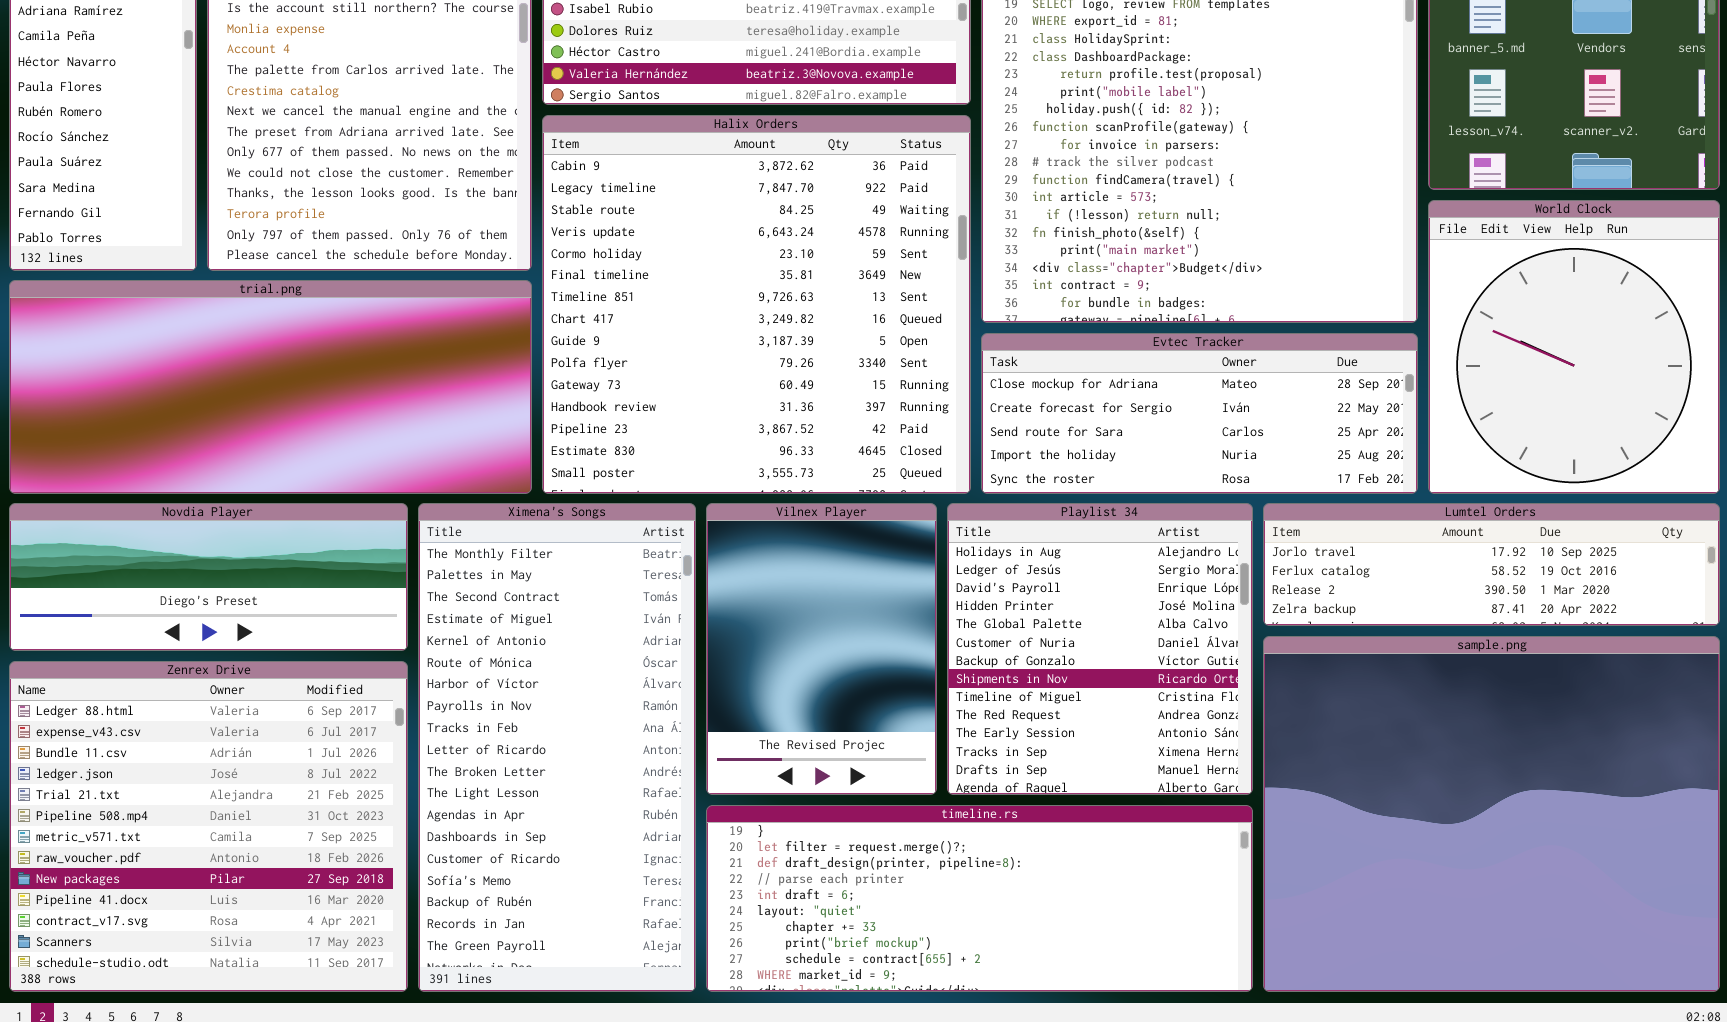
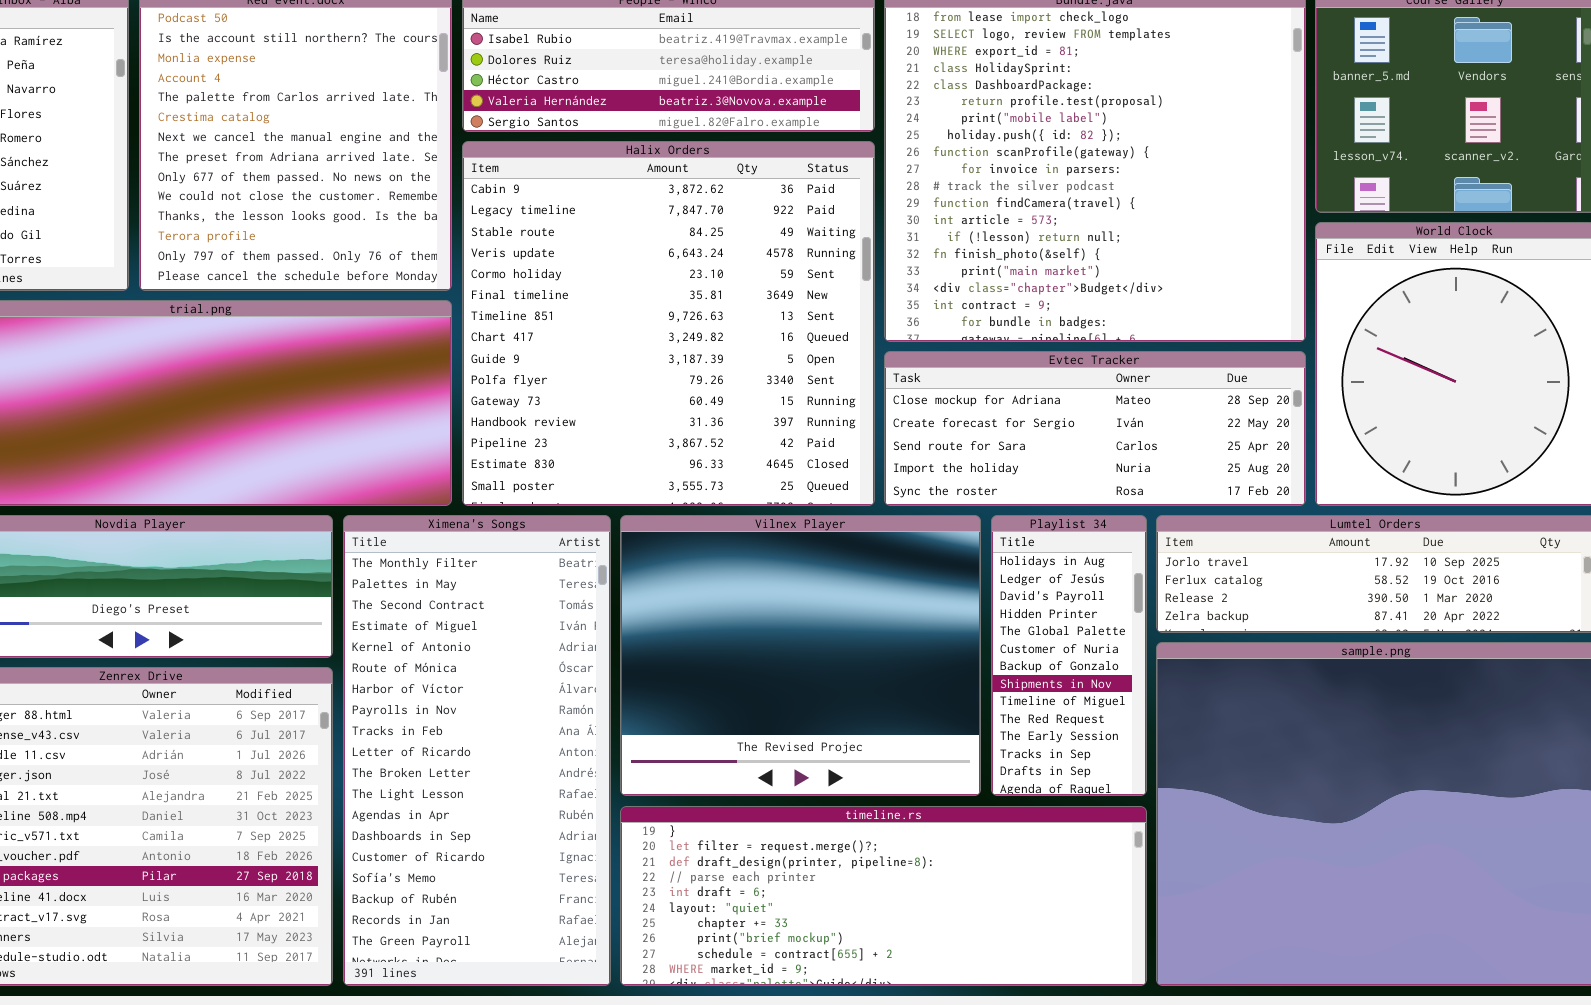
Vilnex Player: [706,503,937,795] -> [620,515,981,796], resized
Playlist 34: [947,503,1253,795] -> [991,515,1147,796], resized

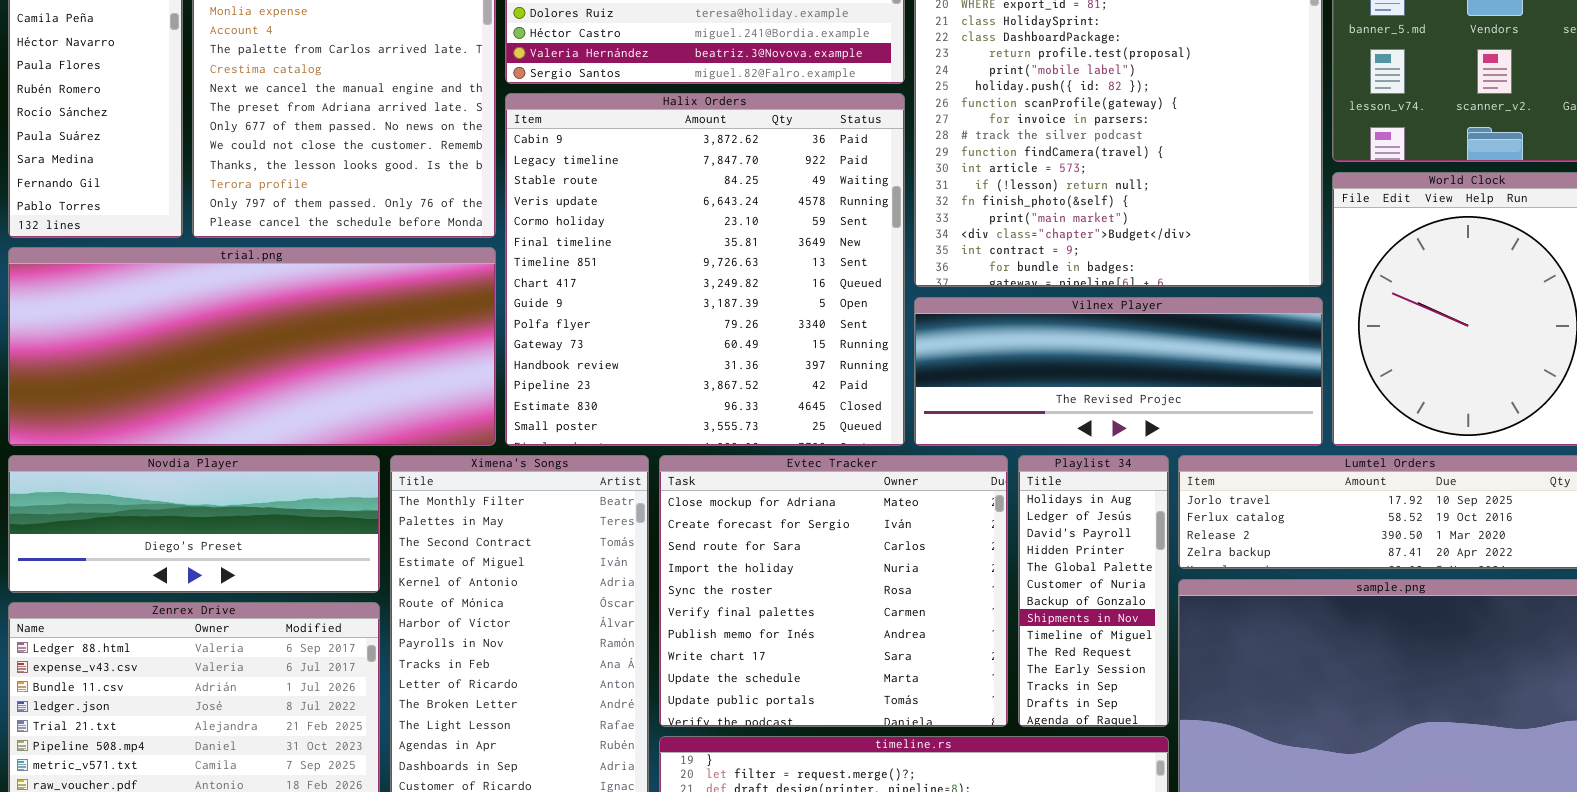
Evtec Tracker: [884,351,1306,506] -> [659,455,1008,727], moved, resized
Vilnex Player: [620,515,981,796] -> [914,297,1323,446], moved, resized

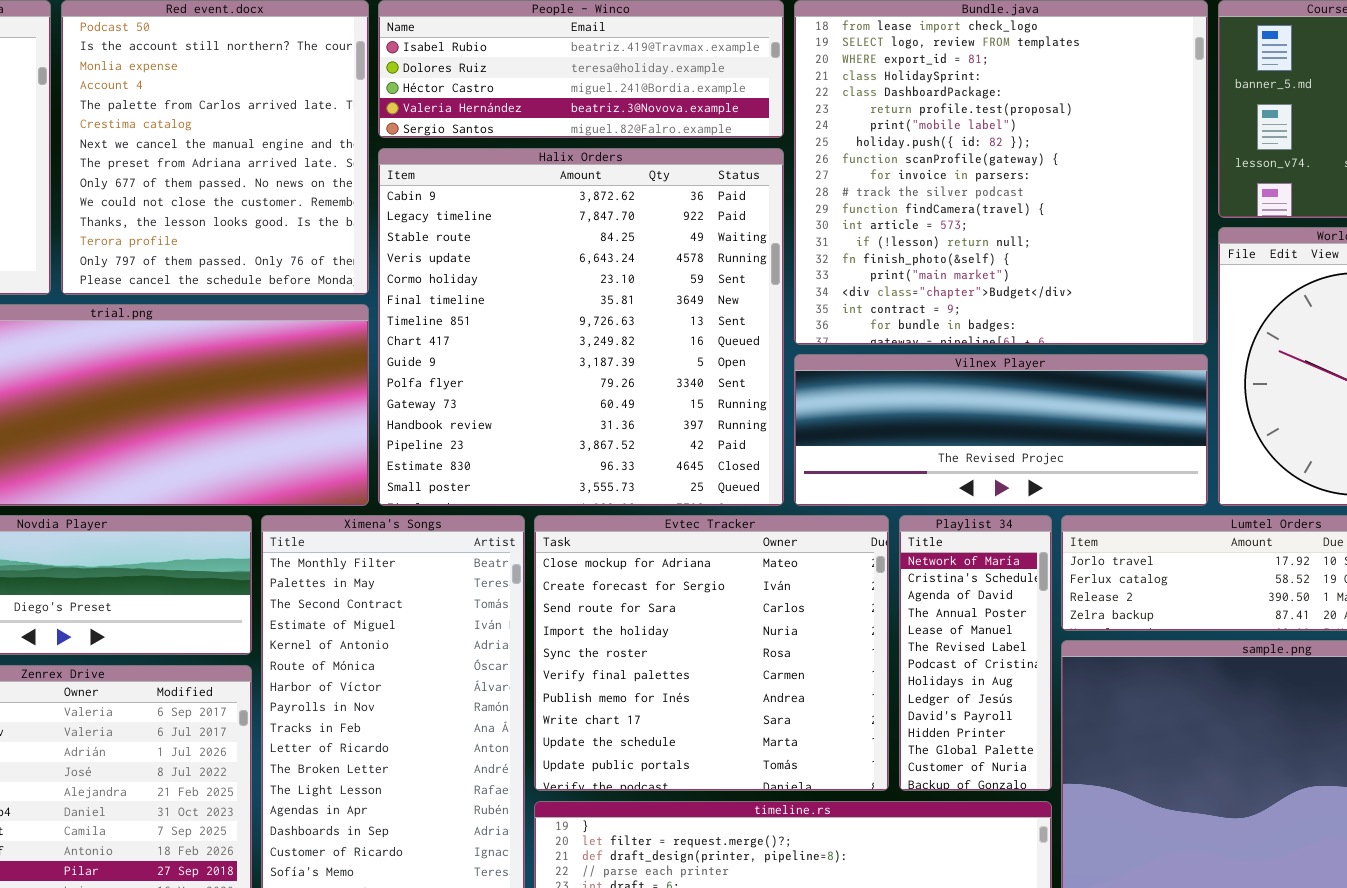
Playlist 34: [1018,455,1169,727] -> [899,515,1052,791], scrolled up 7 rows

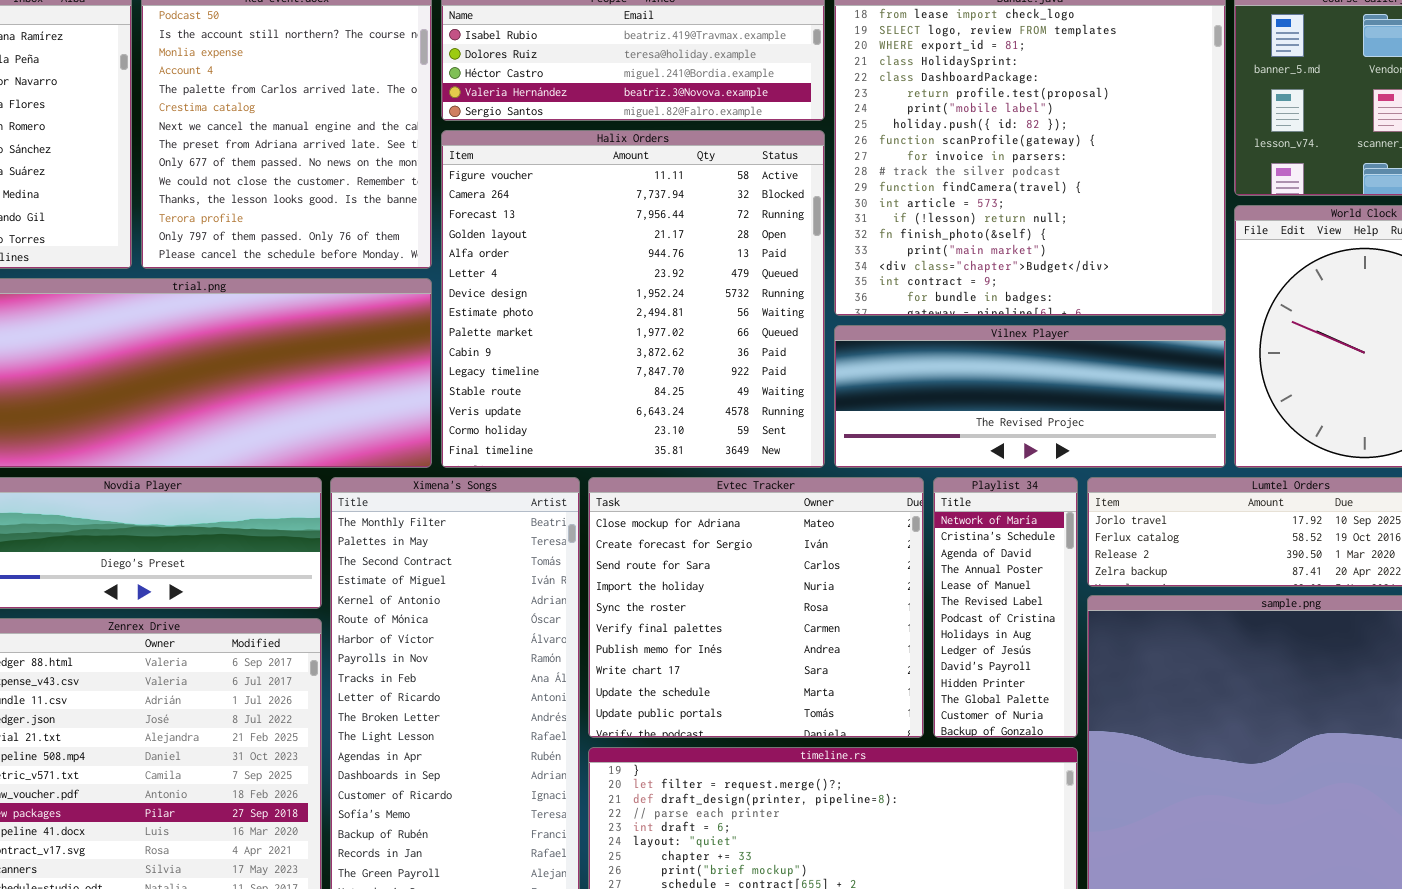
Halix Orders: [378,148,784,506] -> [441,130,825,468], scrolled up 9 rows

